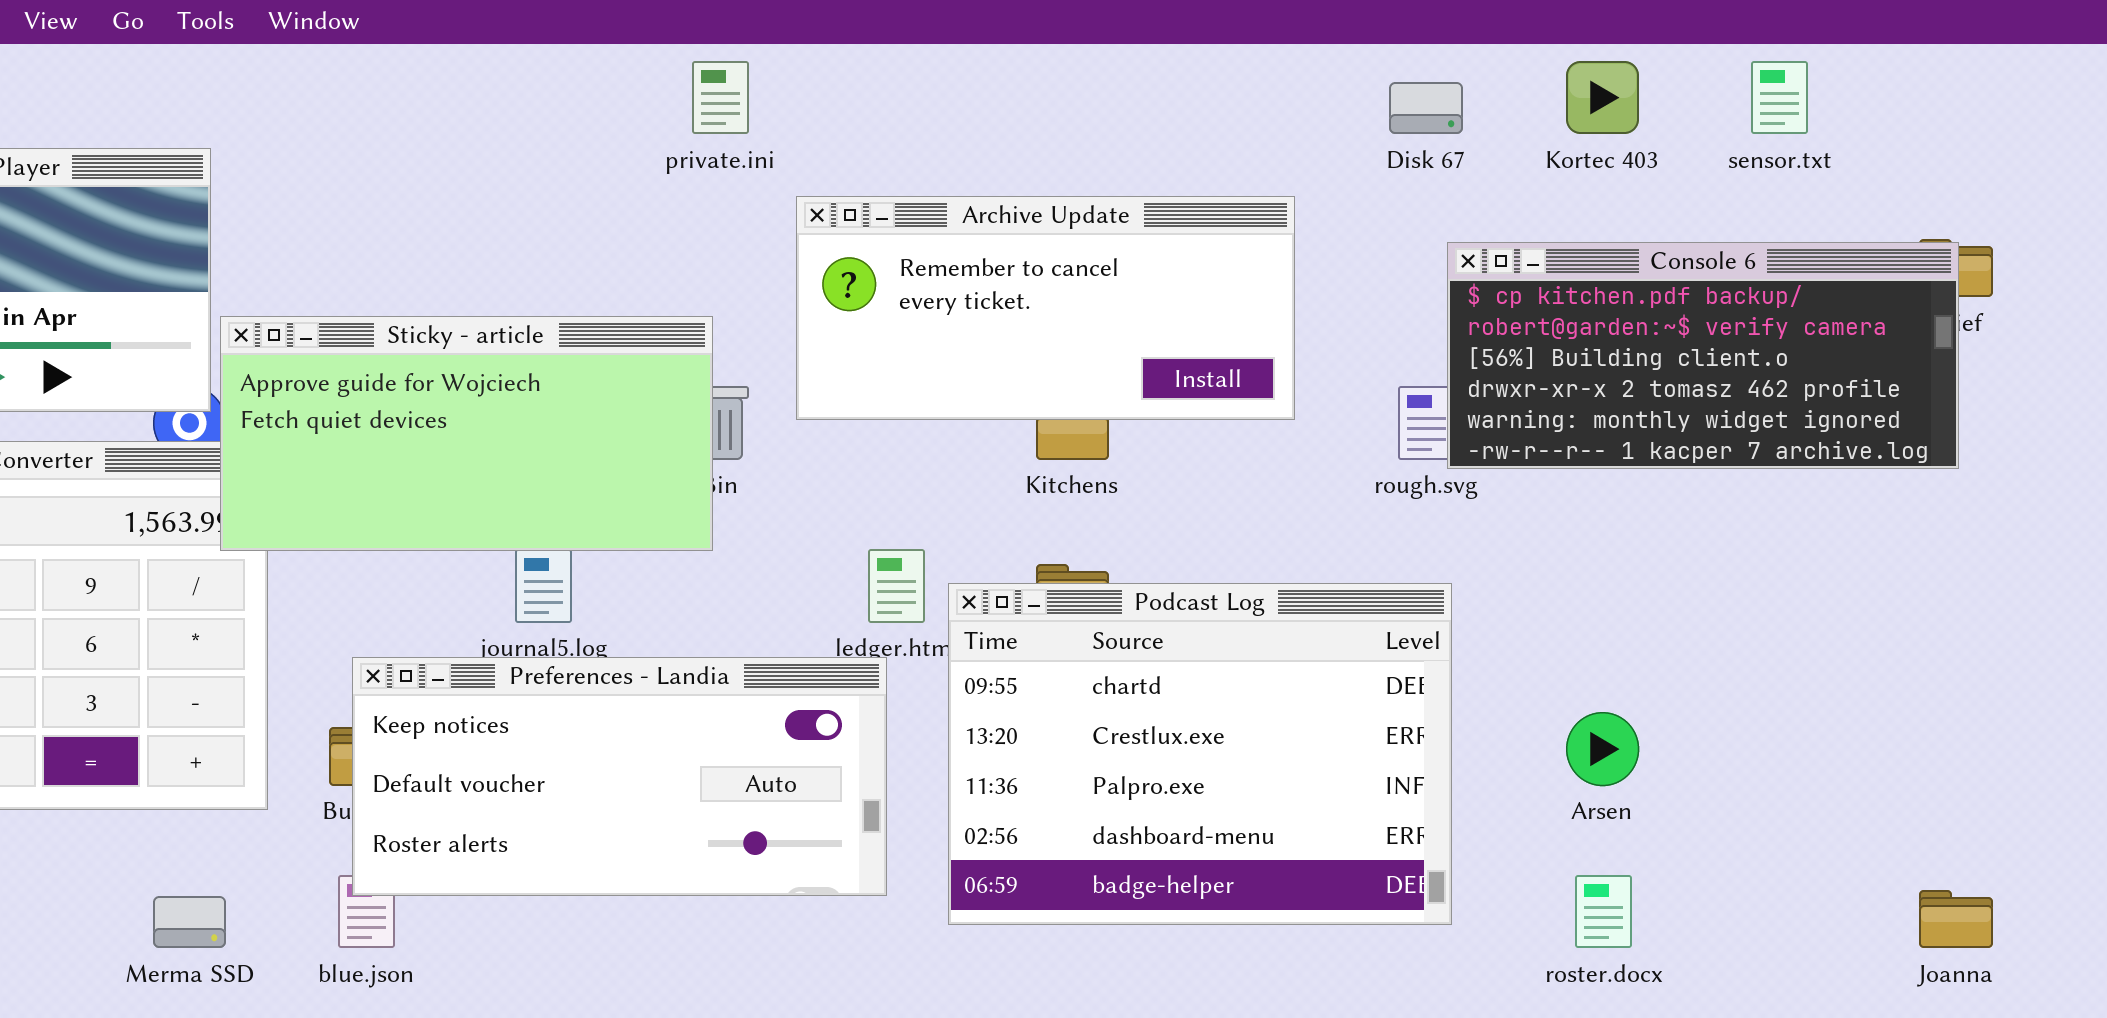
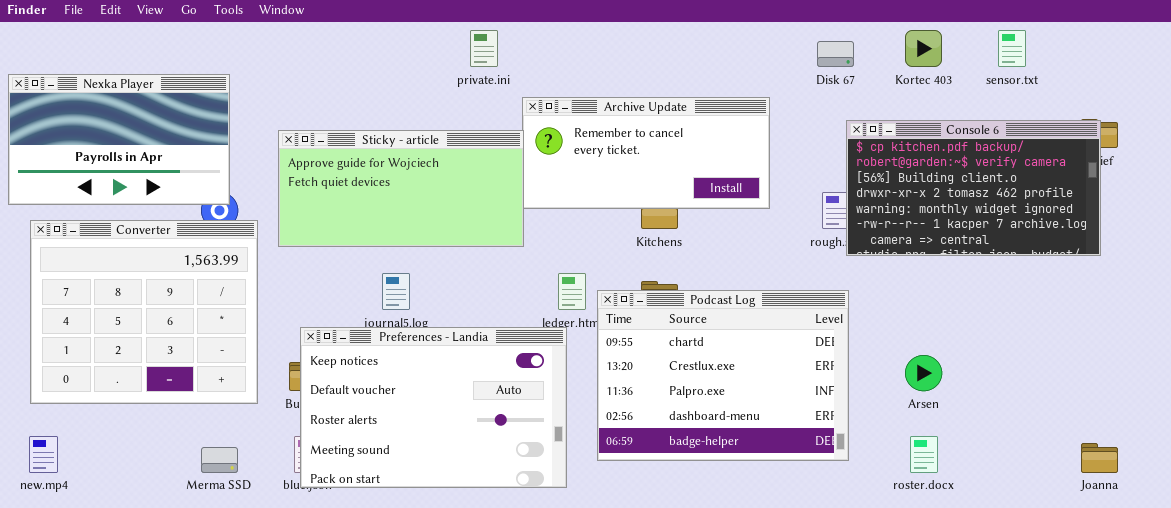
Console 6: [1447,242,1959,469] -> [846,120,1101,256], resized
Sticky - article: [220,316,713,551] -> [278,130,524,247], moved
Preferences - Landia: [352,657,887,896] -> [300,327,567,488], resized

